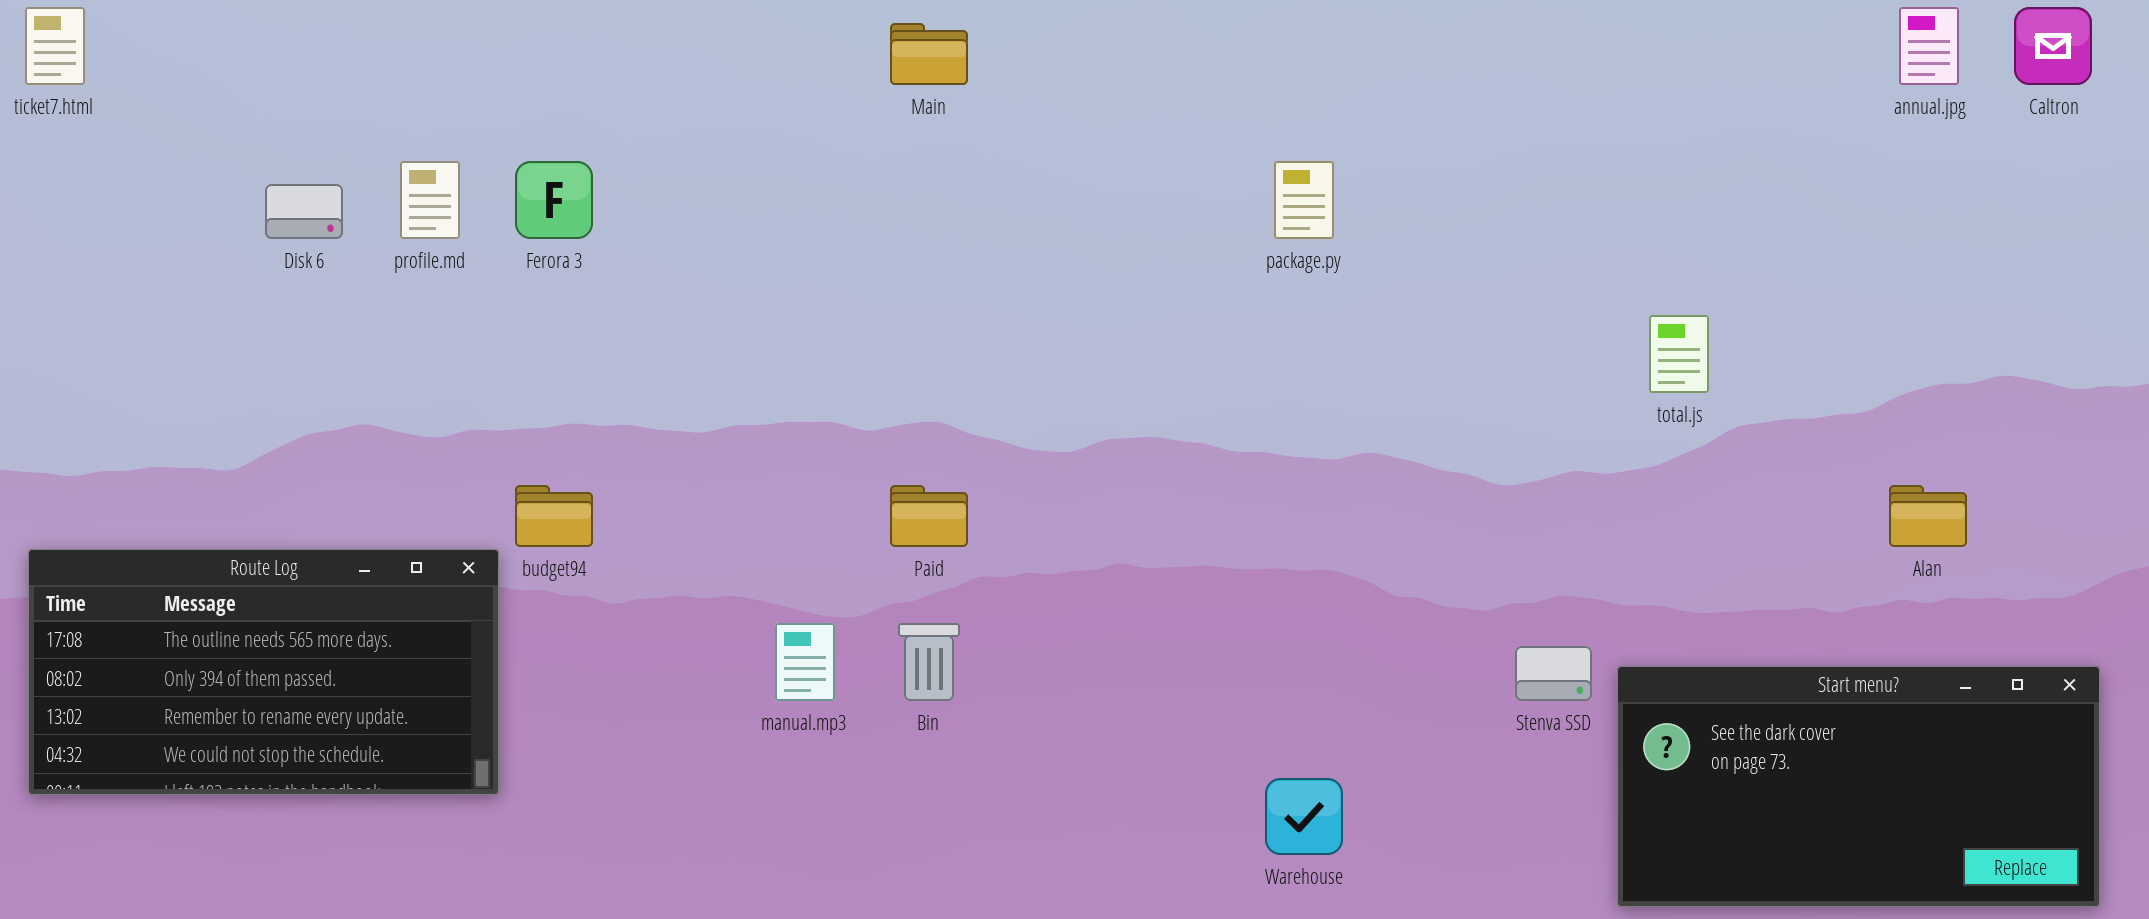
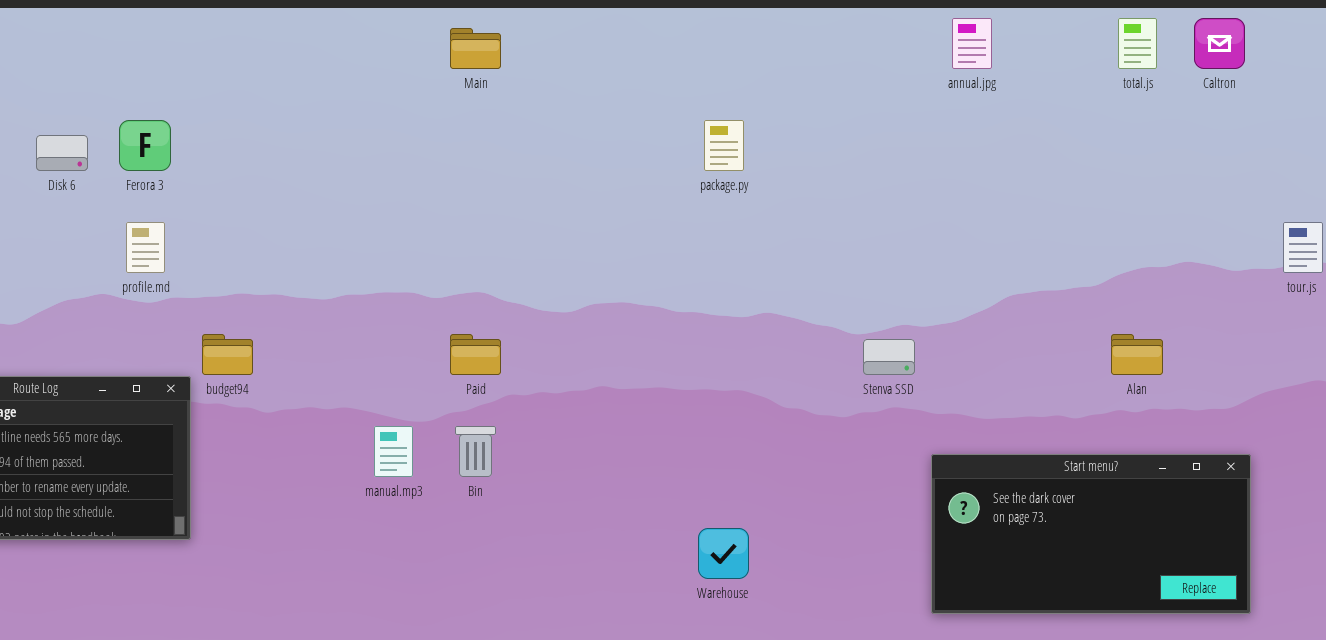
annual.jpg: [1899,7,1959,85] -> [952,18,992,69], moved
profile.md: [400,161,460,239] -> [126,222,165,273], moved
Ferora 3: [515,161,593,239] -> [119,120,171,171], moved
total.js: [1649,315,1709,393] -> [1118,18,1157,69], moved
Stenva SSD: [1515,646,1592,701] -> [863,339,915,375], moved

